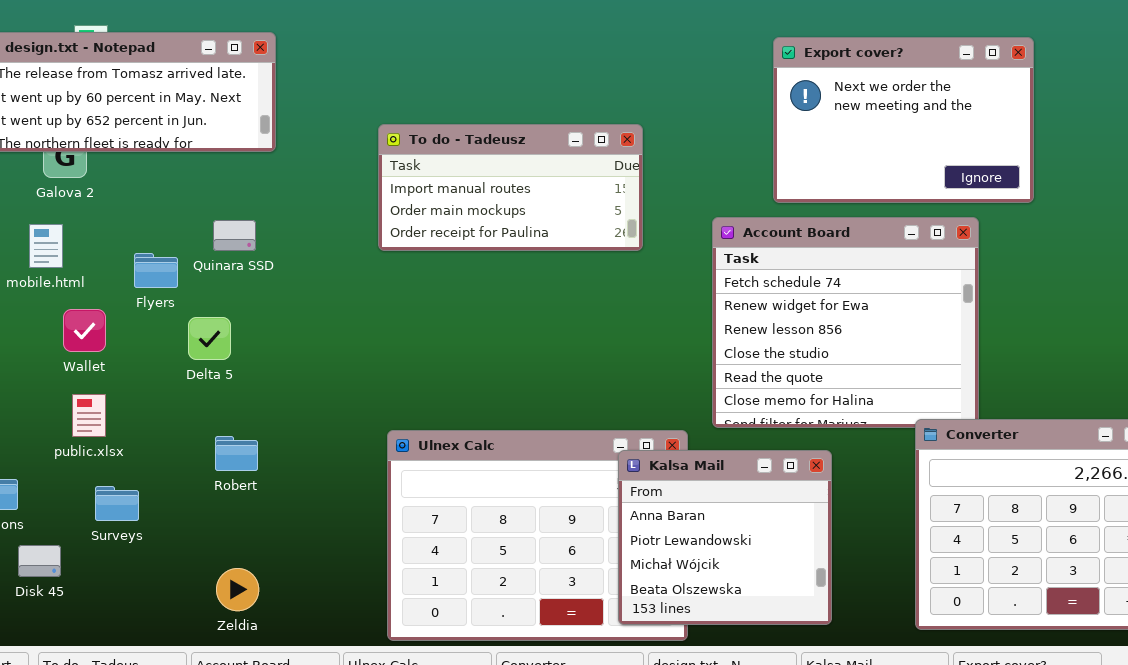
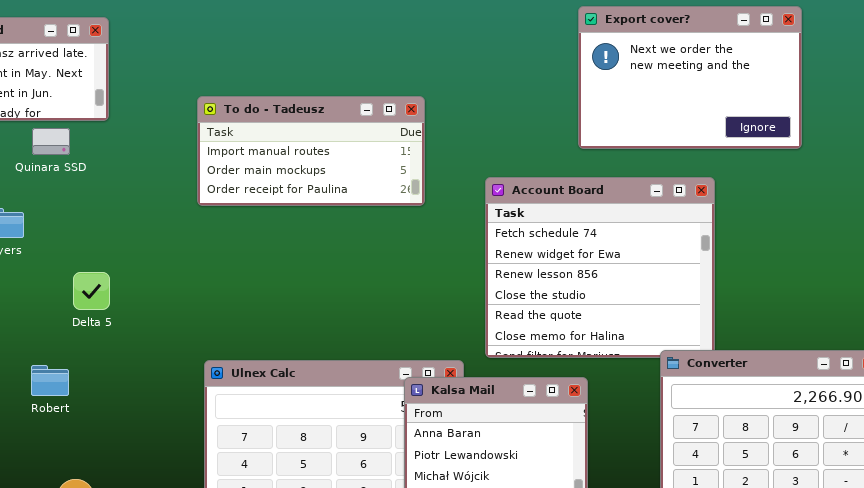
Export cover?: [773,37,1034,203] -> [578,6,802,149], moved
Quinara SSD: [213,220,256,251] -> [32,128,70,155], moved
Delta 5: [188,317,231,360] -> [73,272,110,310], moved
Robert: [215,436,258,471] -> [31,365,69,396], moved

